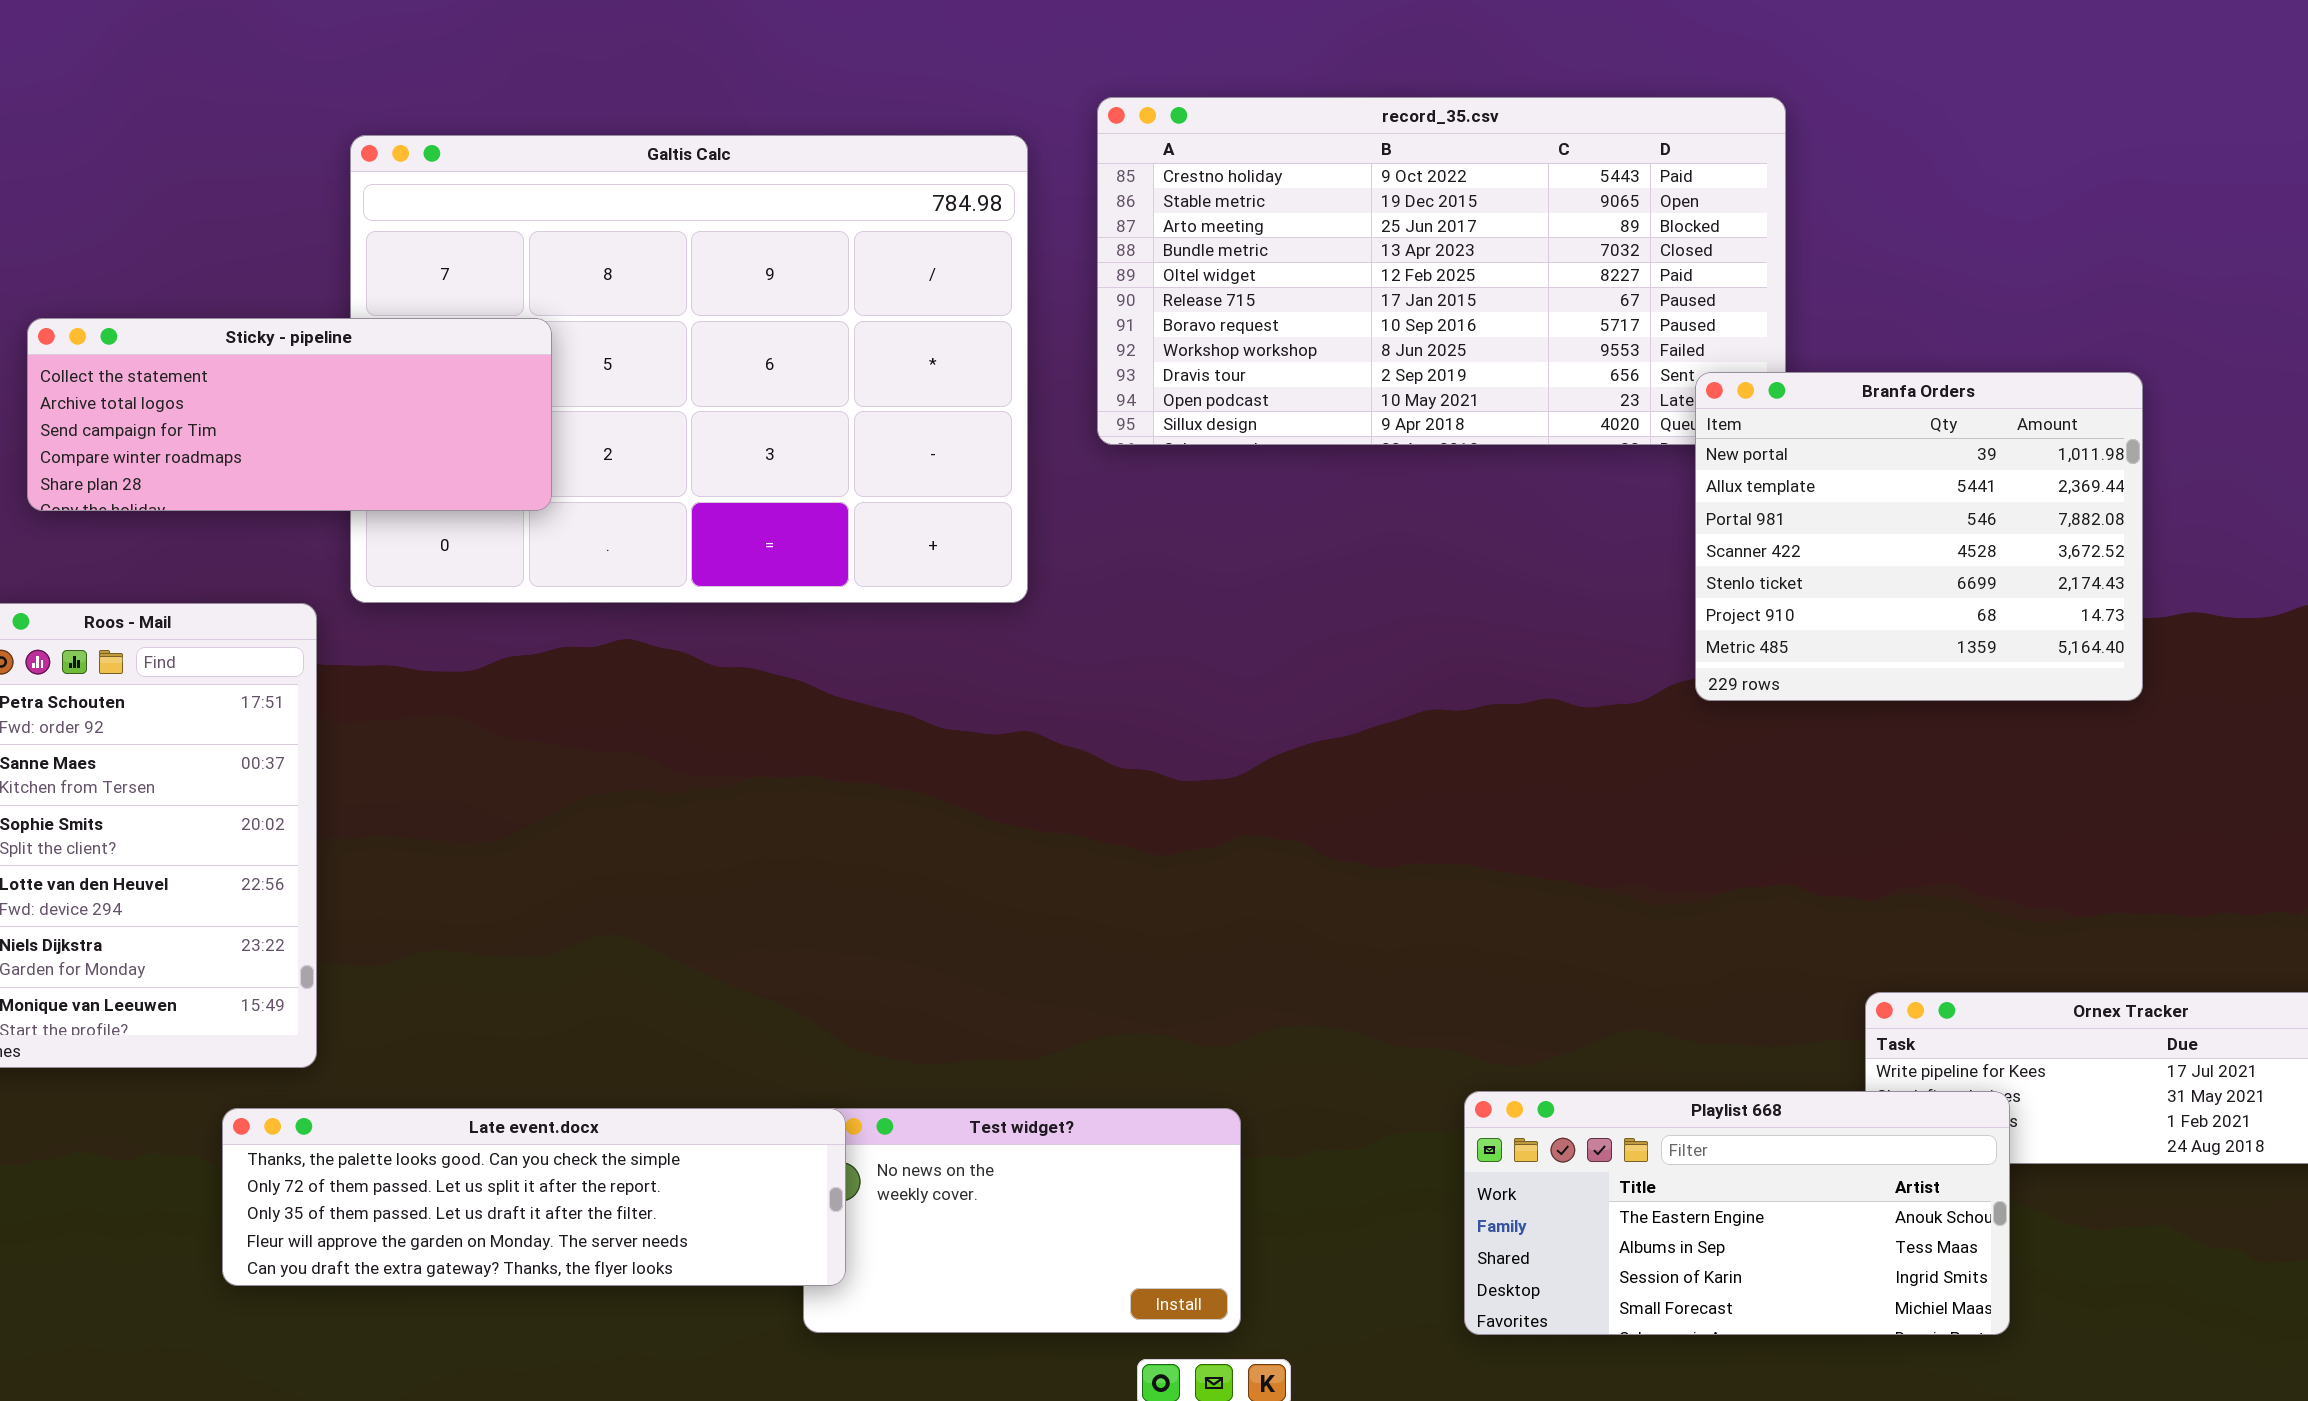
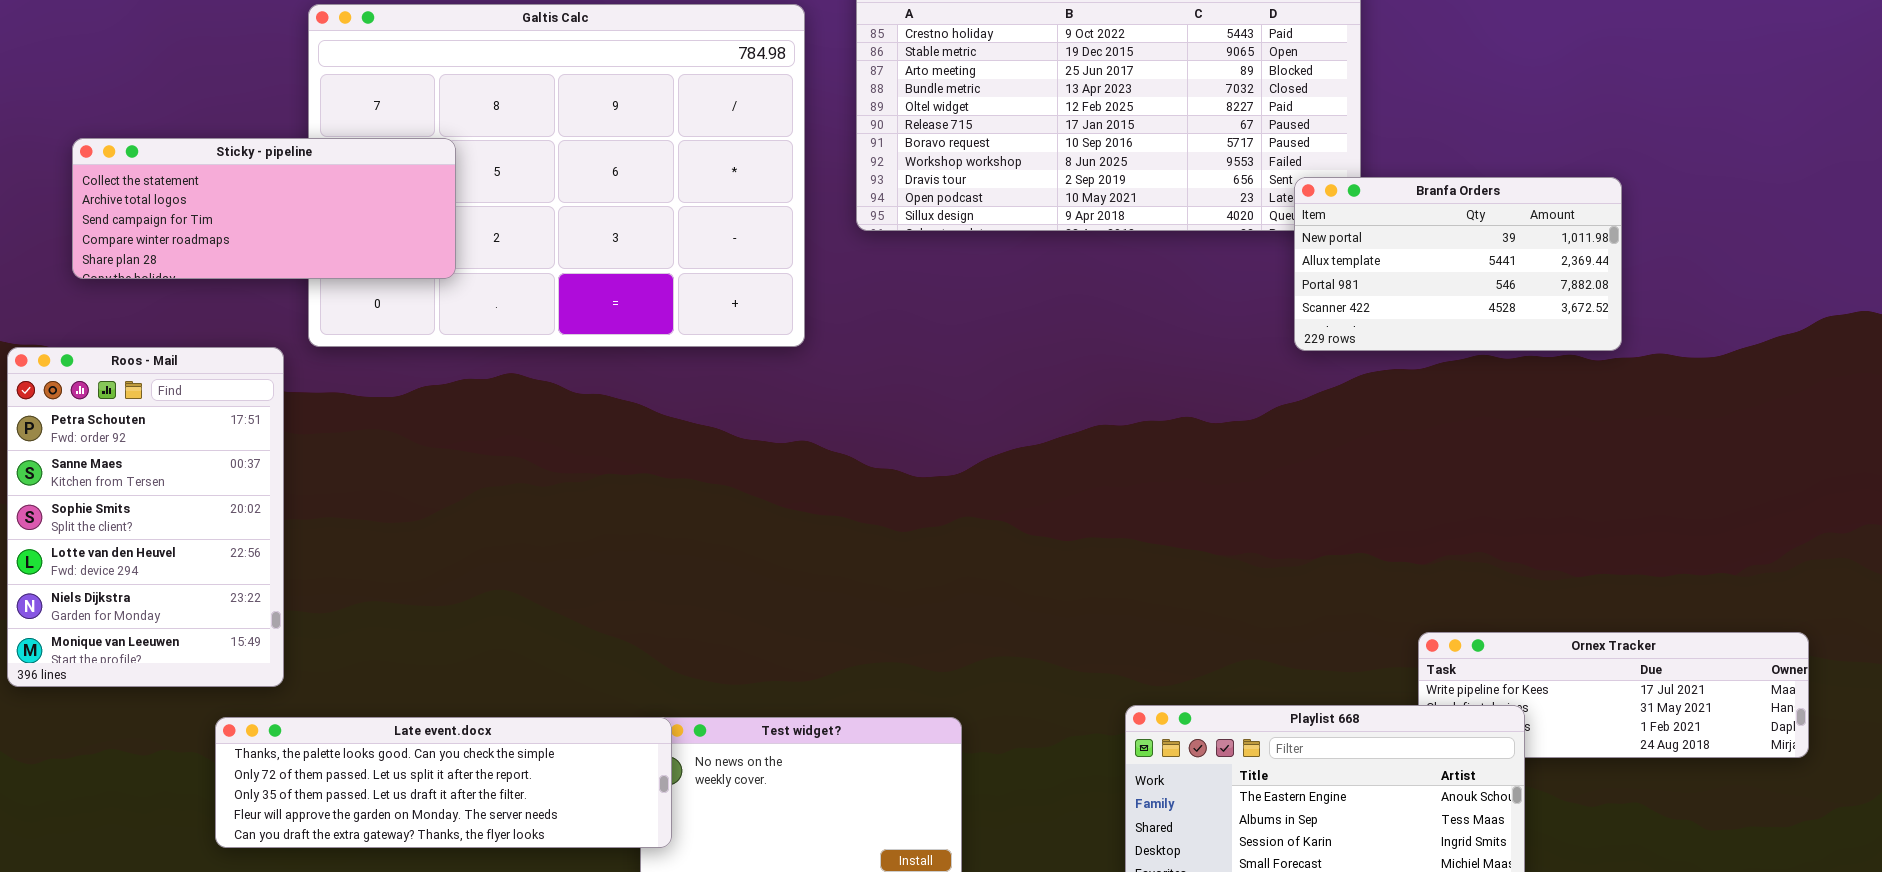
Branfa Orders: [1695,372,2143,701] -> [1294,177,1622,351], resized

